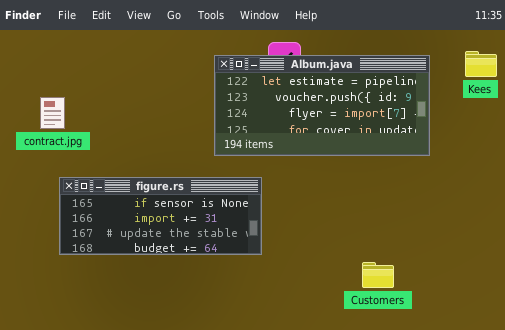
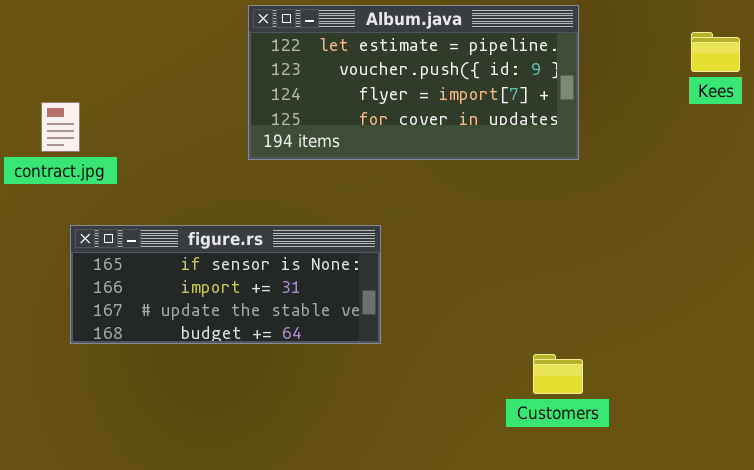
Album.java: [214,55,430,156] -> [248,5,579,160], moved

